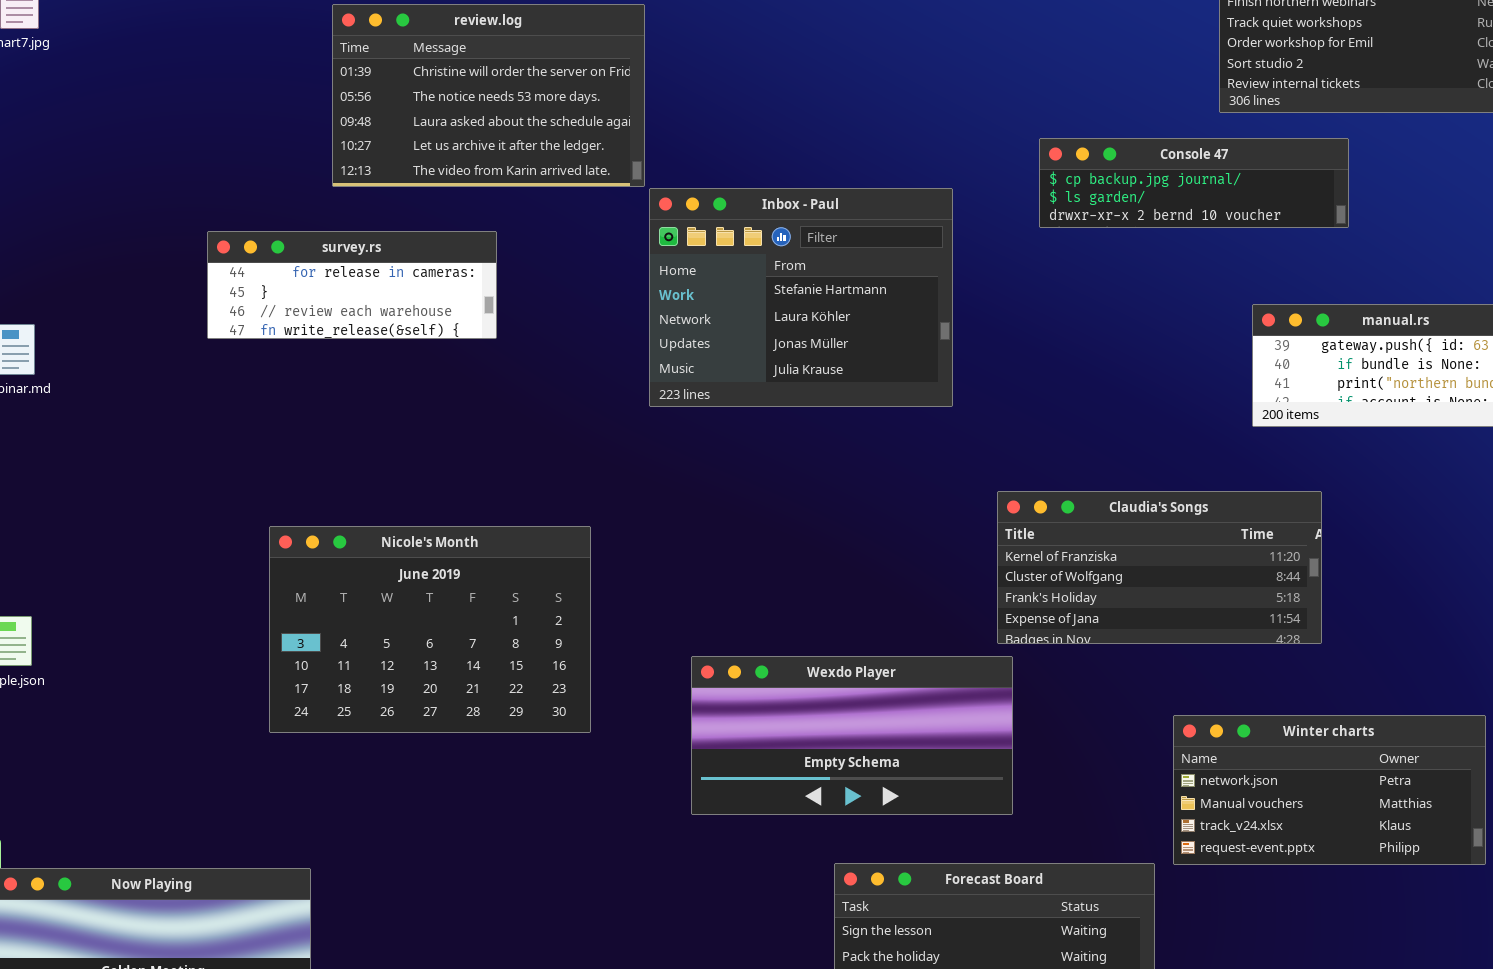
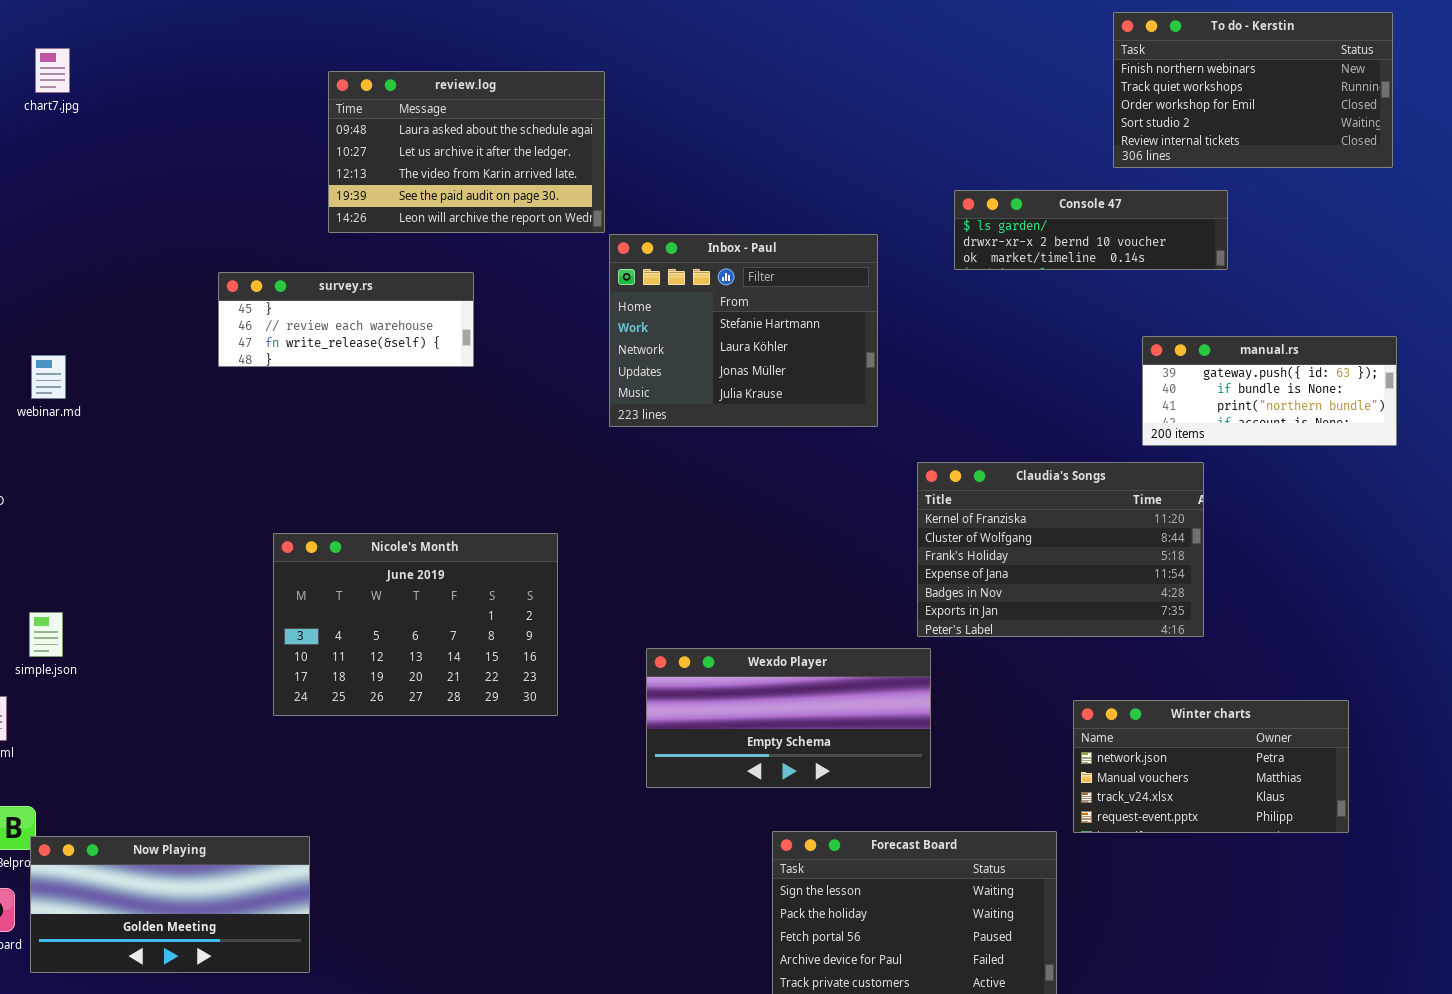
review.log: [332,4,645,187] -> [328,71,605,233], scrolled down 2 rows
Console 47: [1039,138,1349,228] -> [954,190,1228,270], scrolled down 1 row
survey.rs: [207,231,497,339] -> [218,272,474,367], scrolled down 1 row
Claudia's Songs: [997,491,1322,644] -> [917,462,1204,637], resized

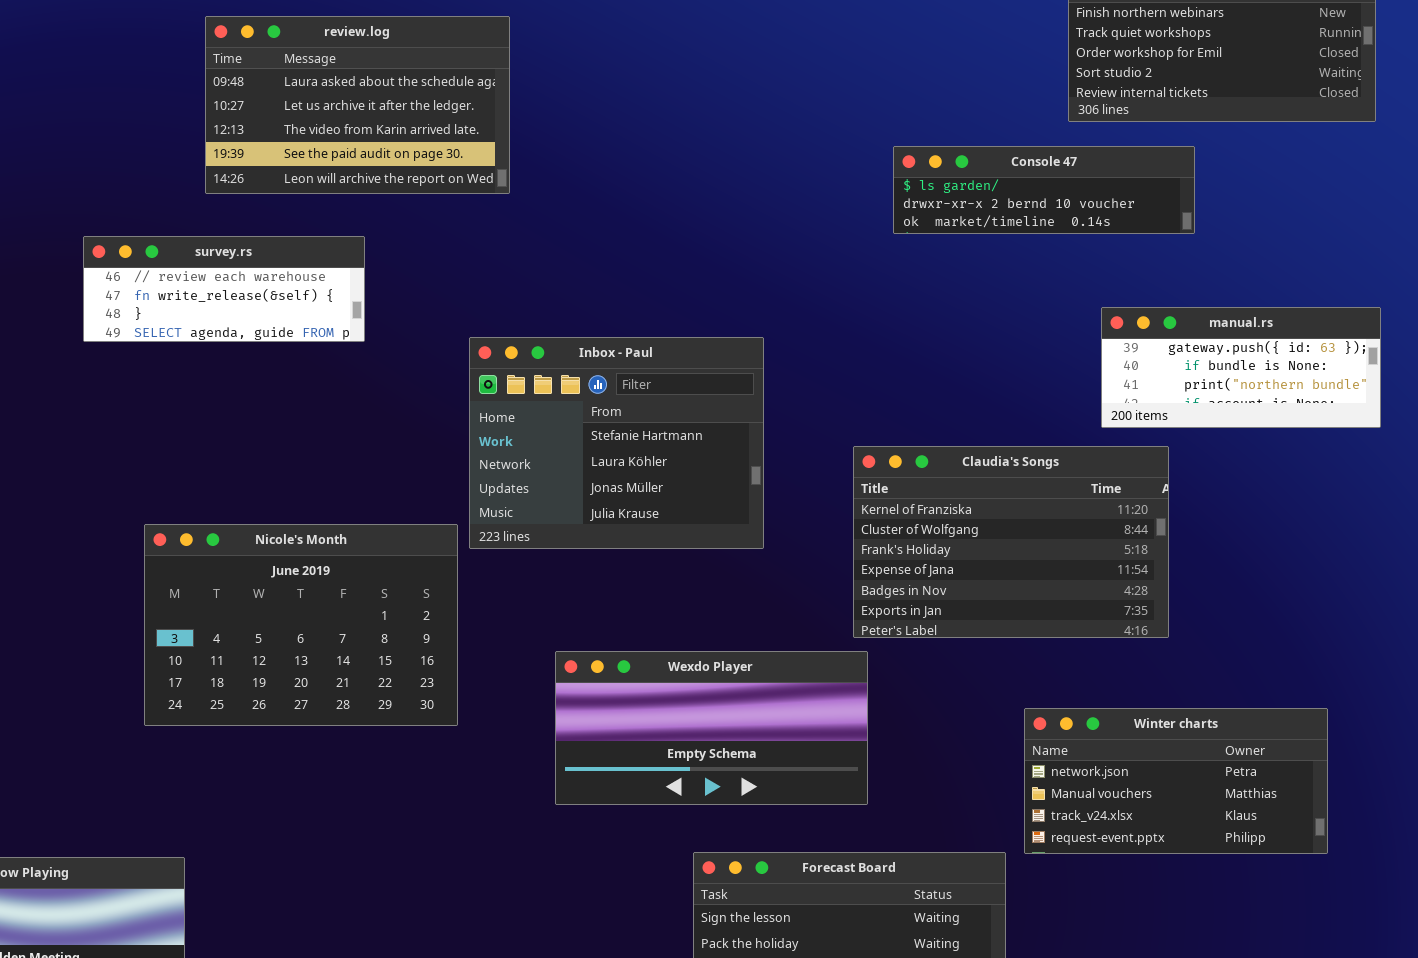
Inbox - Paul: [609,234,878,427] -> [469,337,764,549], moved
survey.rs: [218,272,474,367] -> [83,236,365,342], scrolled down 1 row

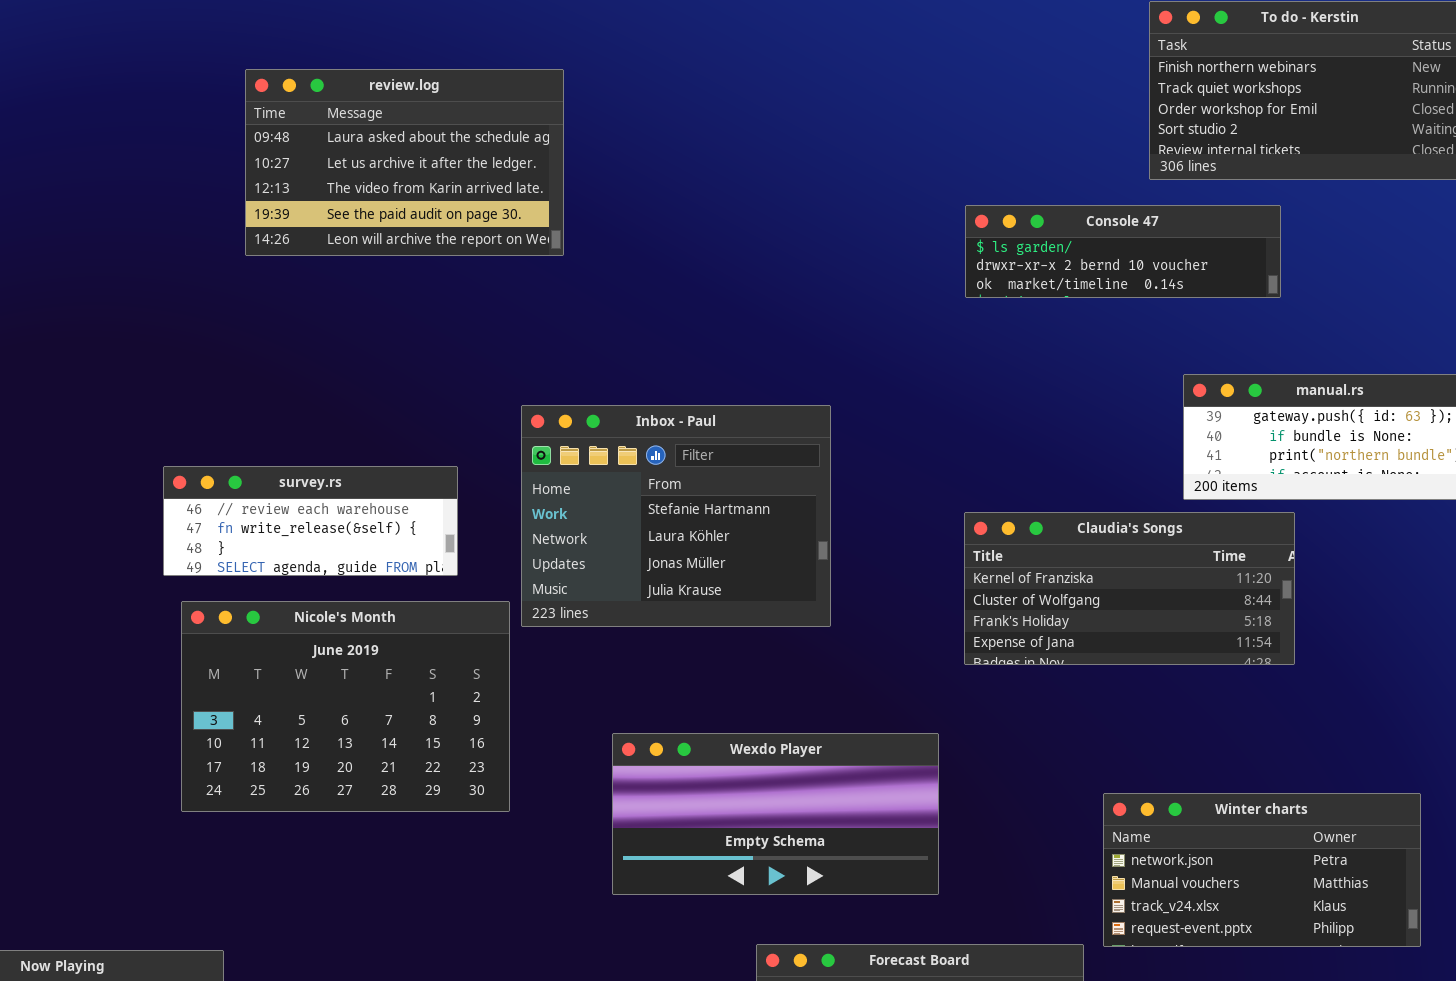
survey.rs: [83,236,365,342] -> [163,466,458,576], moved
Claudia's Songs: [853,446,1169,638] -> [964,512,1295,665], moved, resized

